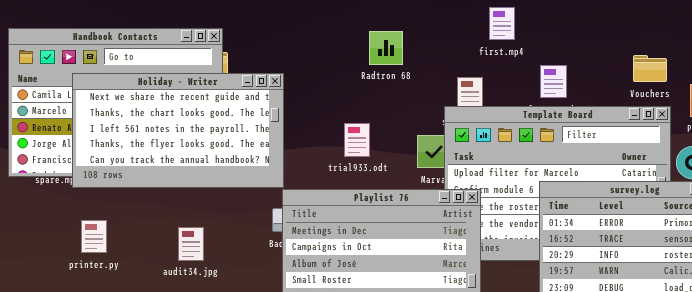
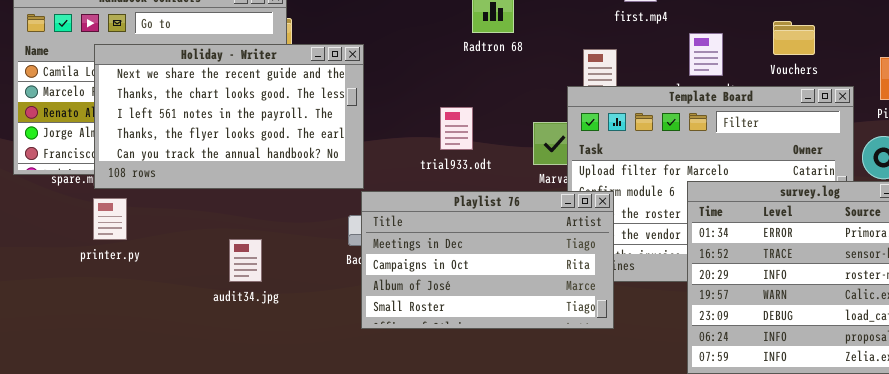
Vouchers: [633,55,667,82] -> [773,21,815,55], moved
printer.py: [81,220,107,253] -> [93,198,127,240], moved

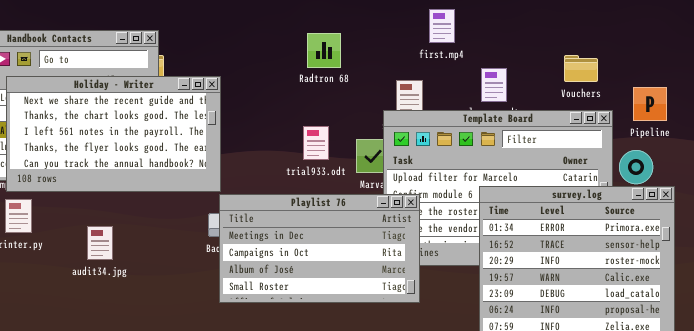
Vouchers: [773,21,815,55] -> [564,55,598,82], moved
trial933.odt: [440,107,473,150] -> [303,126,329,160], moved
audit34.jpg: [229,239,262,282] -> [87,226,113,260], moved

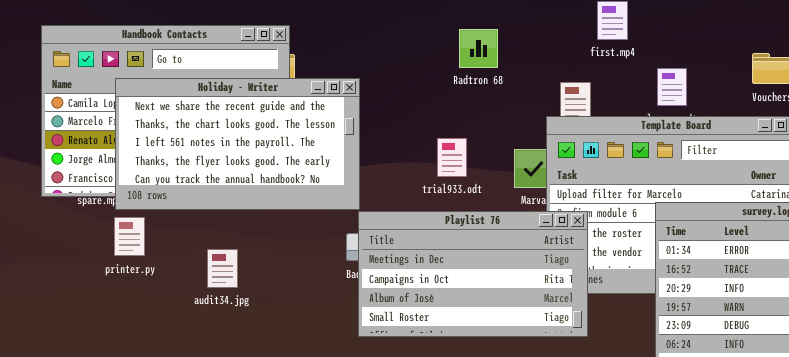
trial933.odt: [303,126,329,160] -> [437,138,467,177], moved

